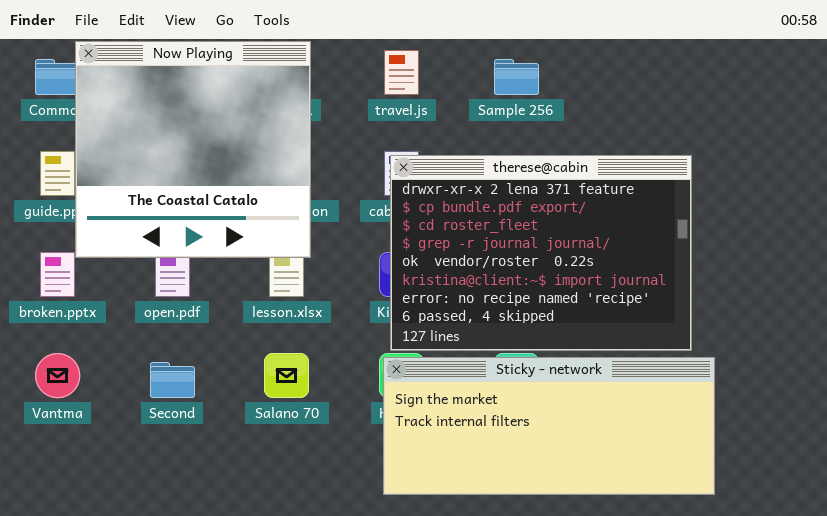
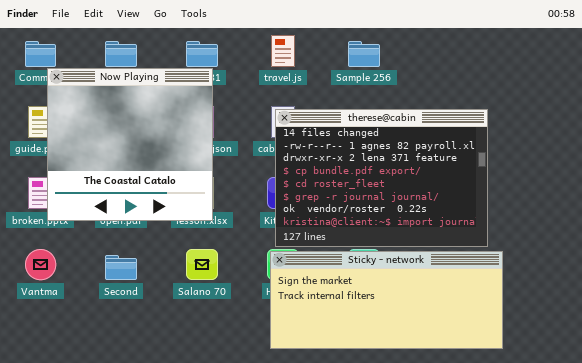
Now Playing: [75,41,311,258] -> [47,68,213,221], moved
therese@cabin: [390,155,692,351] -> [275,109,488,247], scrolled up 2 rows

